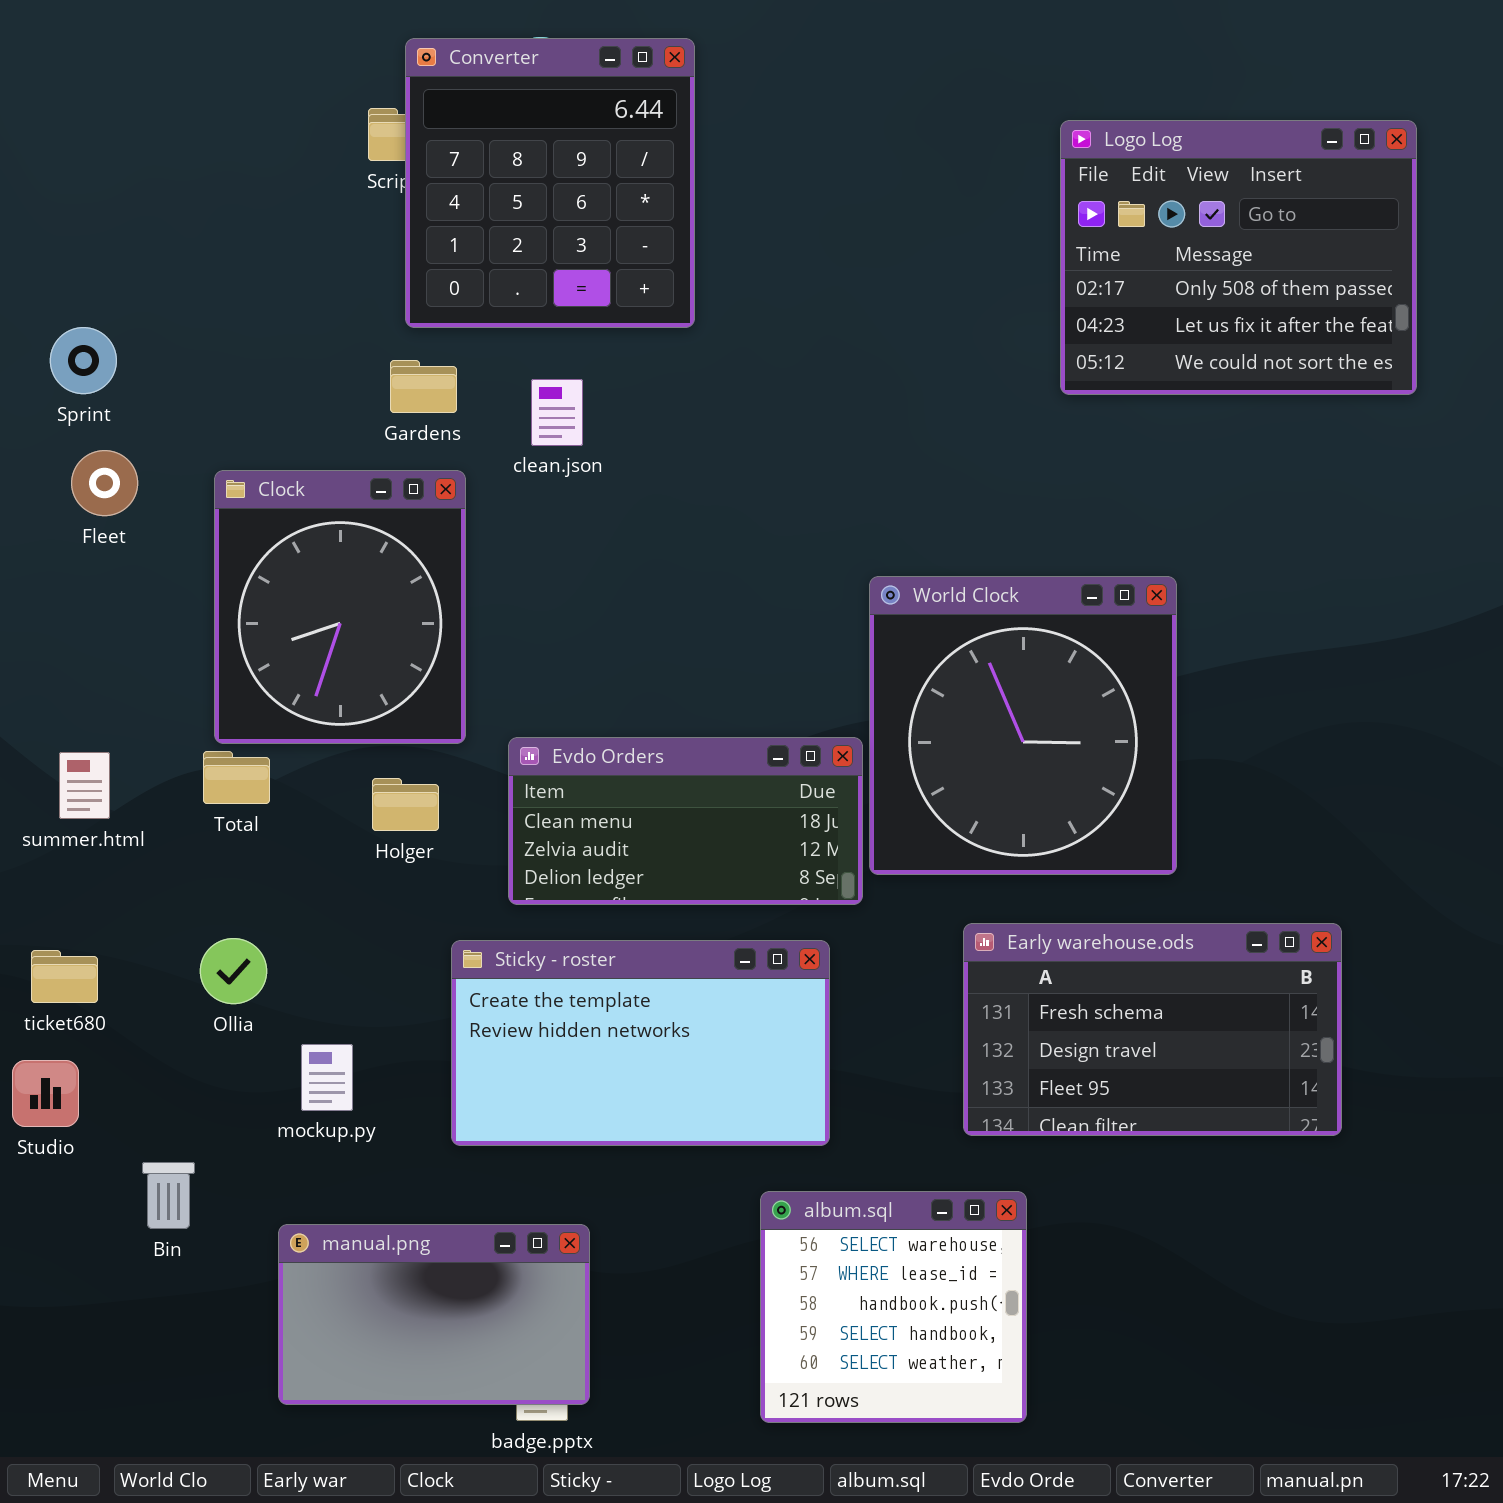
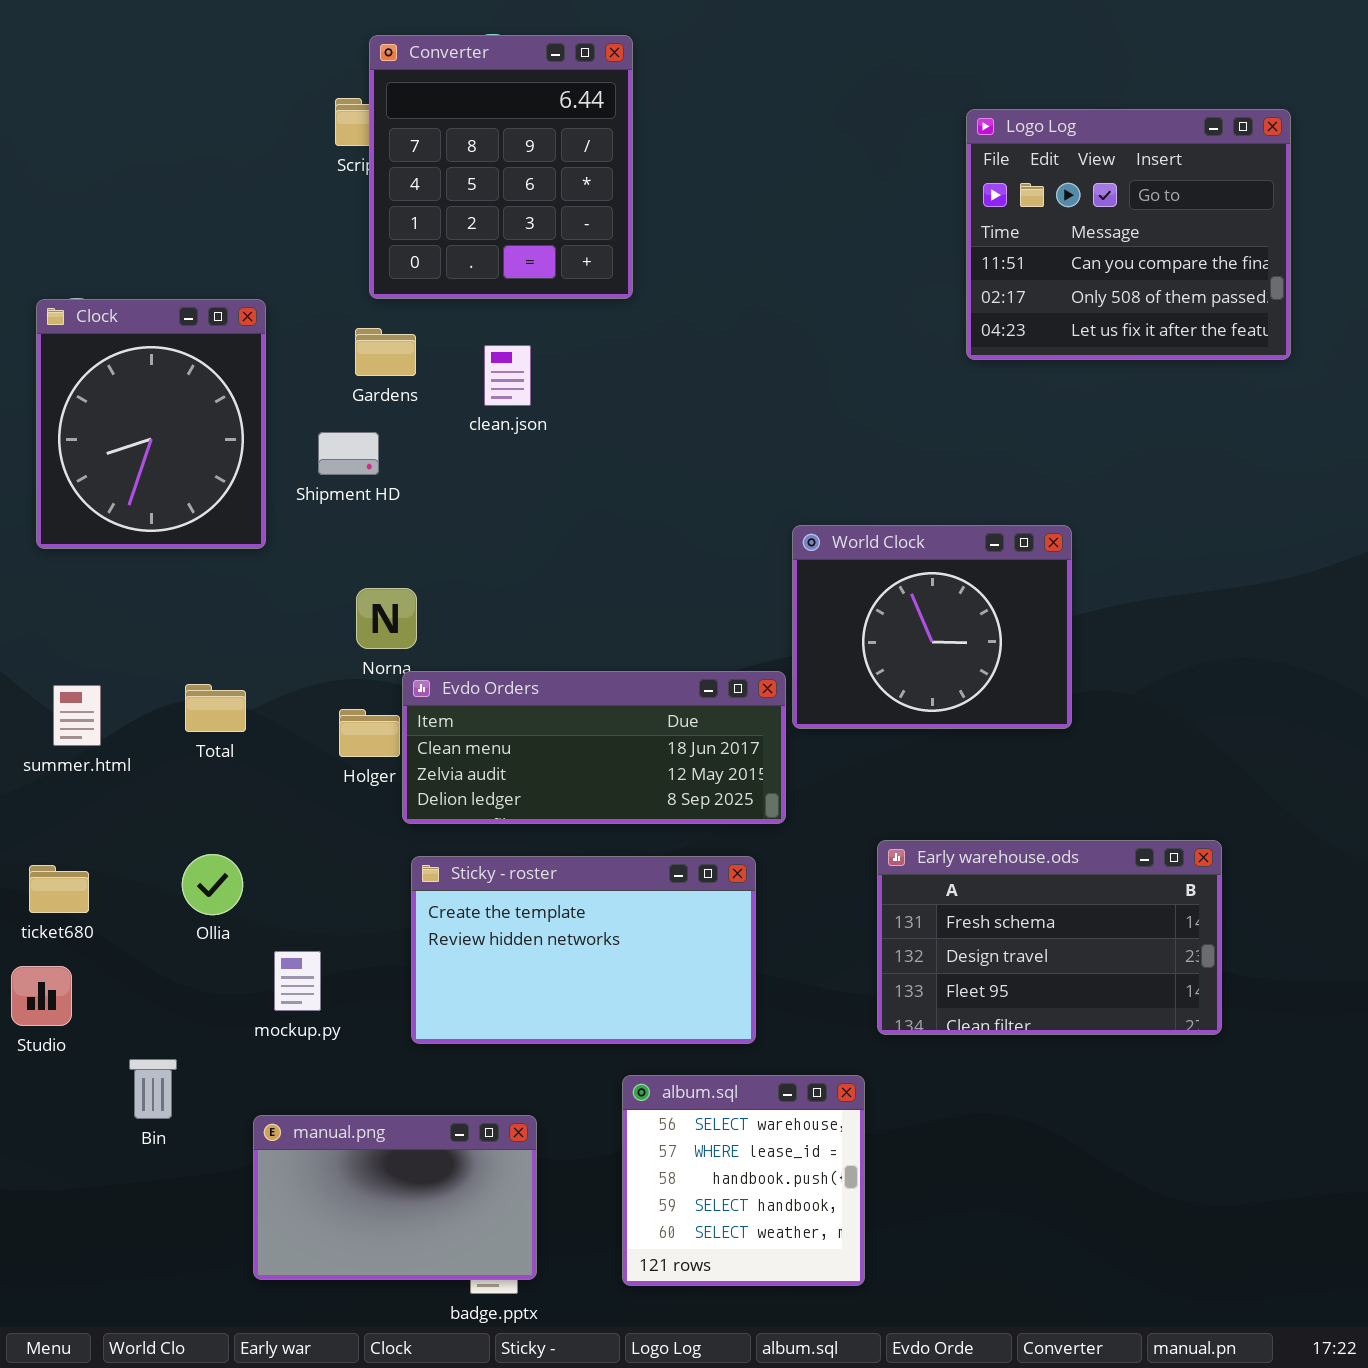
Logo Log: [1060,120,1417,395] -> [966,109,1291,360], scrolled up 1 row
Clock: [214,470,466,744] -> [36,299,266,549], moved
World Clock: [869,576,1177,875] -> [792,525,1072,729], resized
Evdo Orders: [508,737,863,905] -> [402,671,786,824], resized
album.sql: [760,1191,1027,1423] -> [622,1075,865,1286], moved

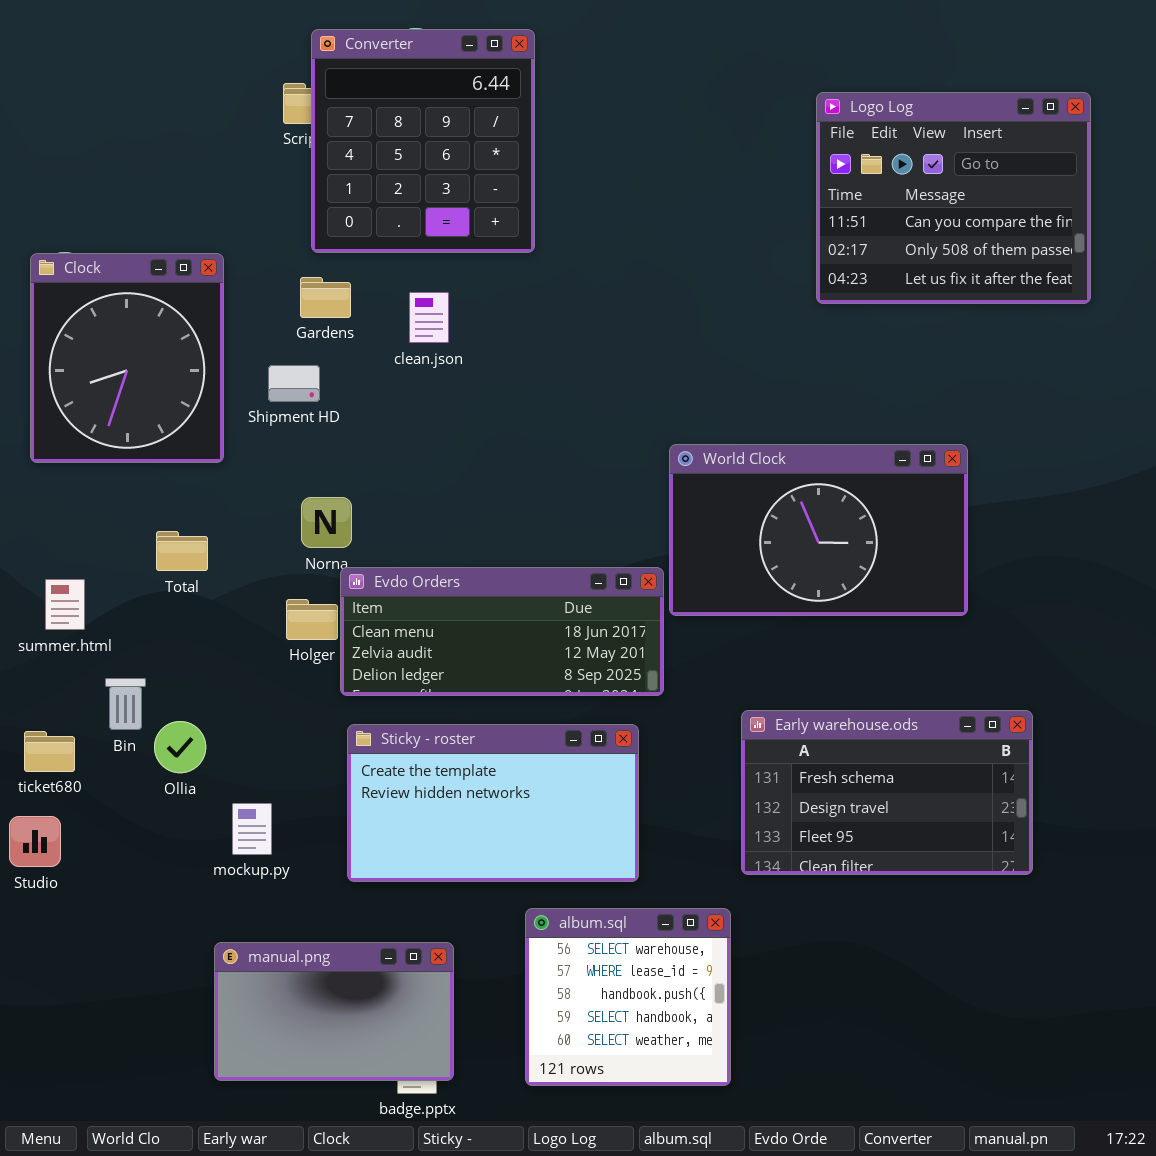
World Clock: [792,525,1072,729] -> [669,444,968,616], resized
Total: [185,684,246,732] -> [156,531,208,571], moved
Bin: [129,1059,177,1119] -> [105,678,146,730], moved

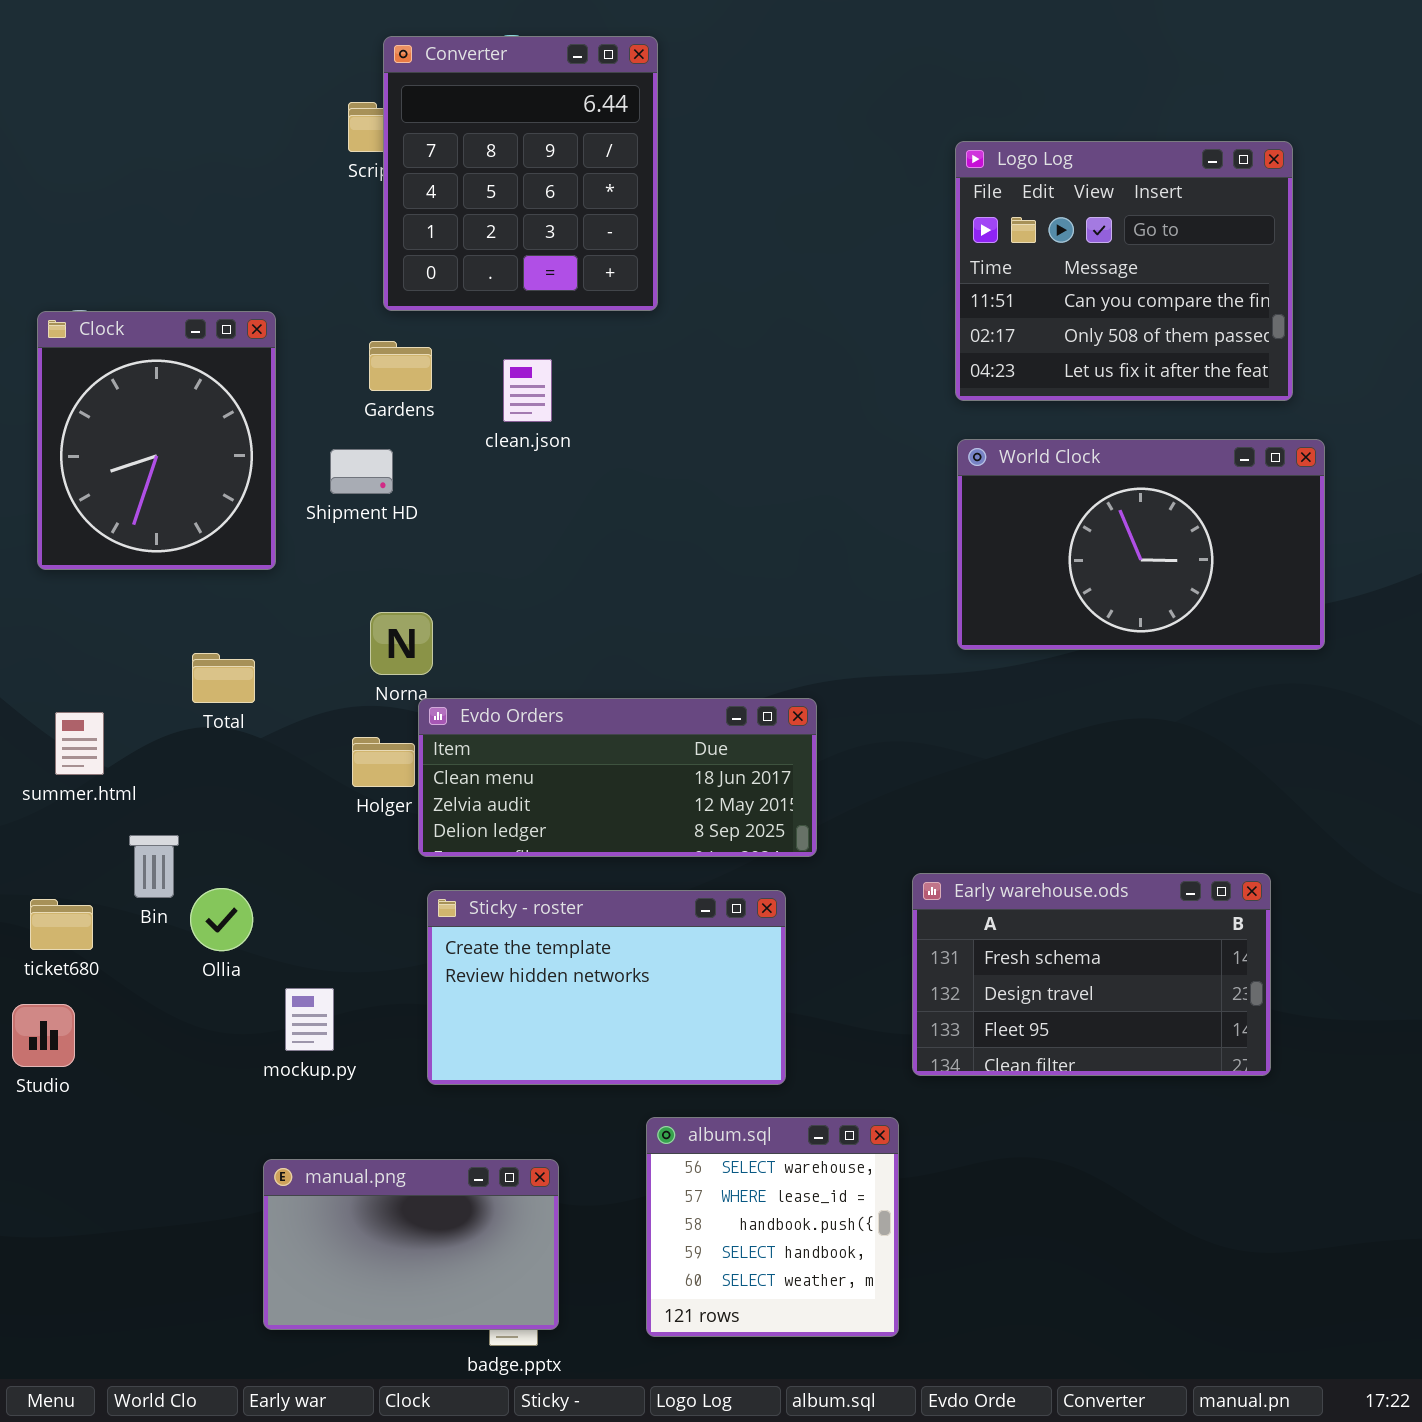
Logo Log: [816,92,1091,304] -> [955,141,1293,401], moved
World Clock: [669,444,968,616] -> [957,439,1325,650], moved

